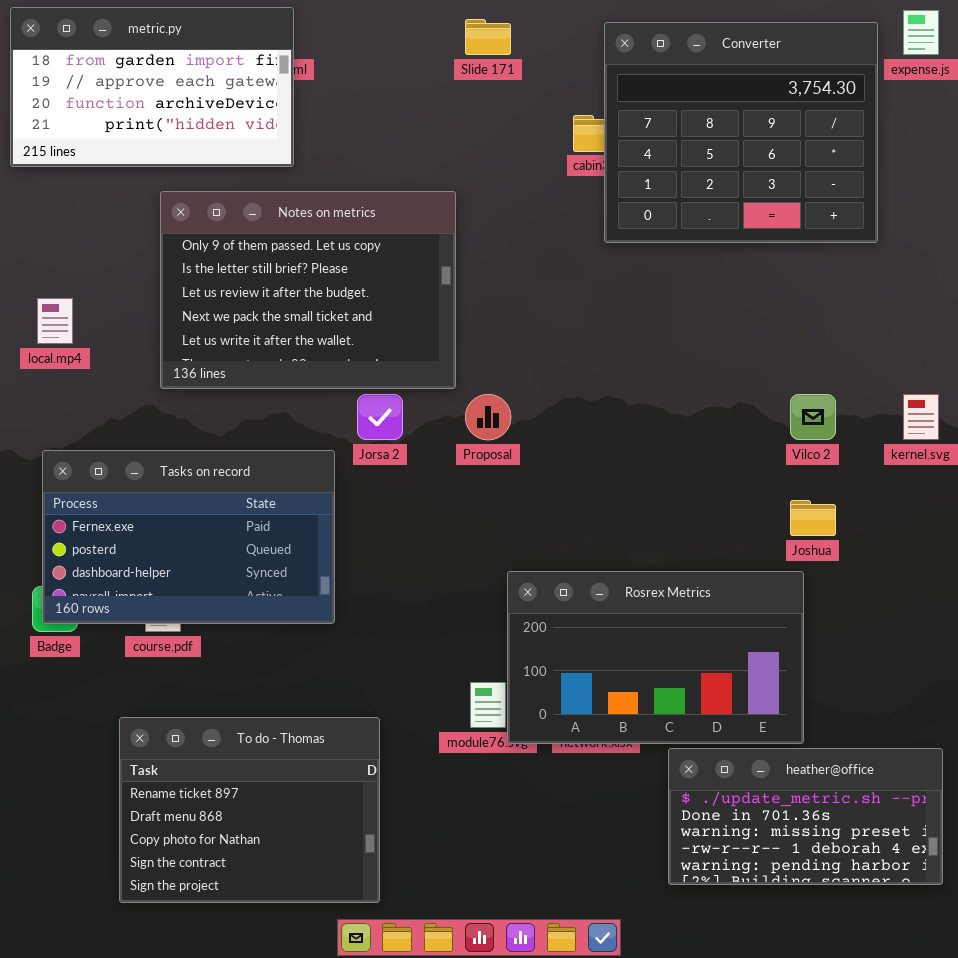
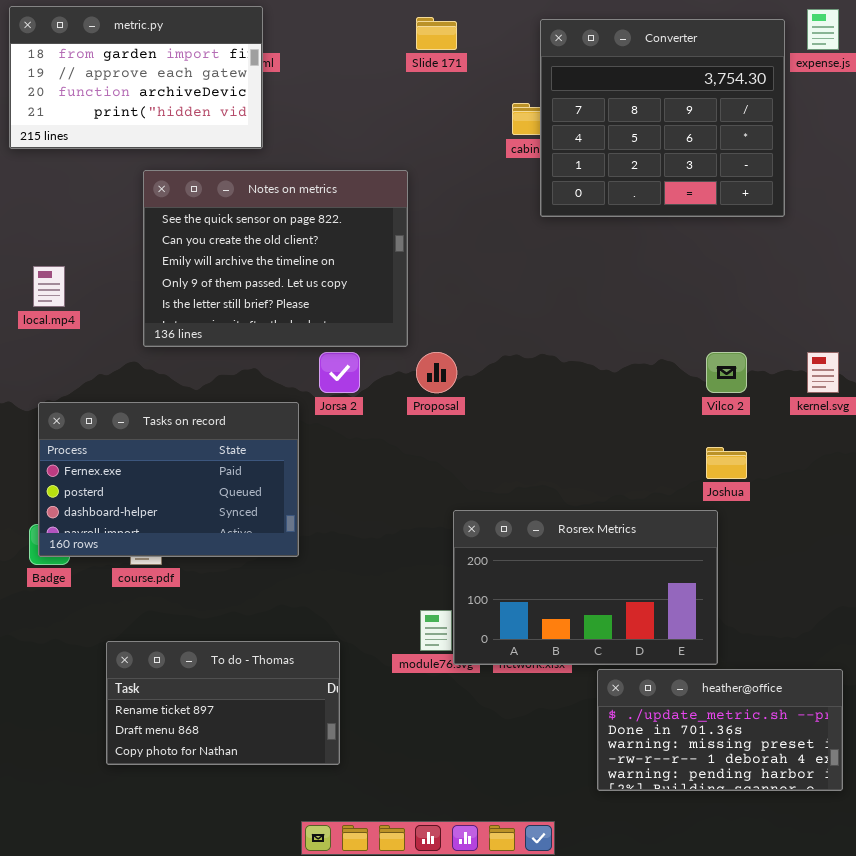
Notes on metrics: [160,191,456,389] -> [143,170,408,347], scrolled up 3 rows
To do - Thomas: [119,717,380,903] -> [106,641,340,765], resized

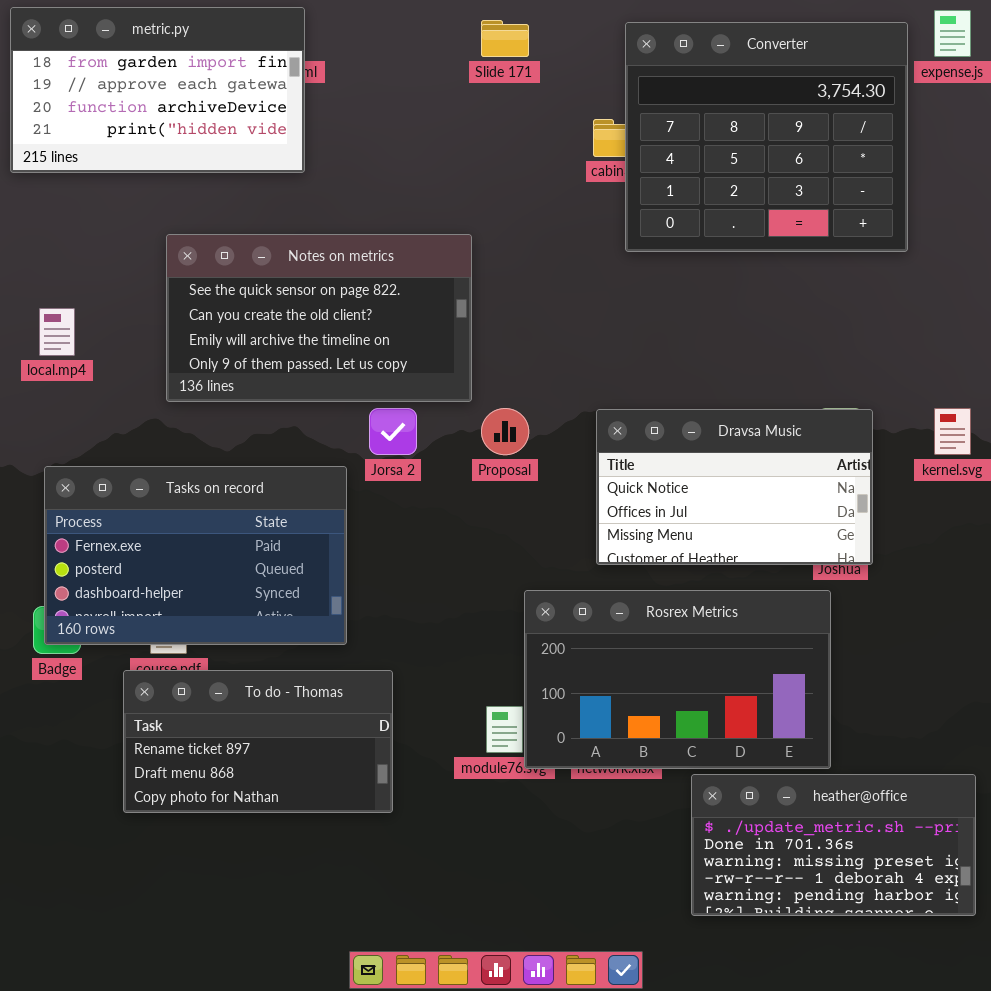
Notes on metrics: [143,170,408,347] -> [166,234,472,402], resized
Dravsa Music: none -> [596,409,873,565], opened
To do - Thomas: [106,641,340,765] -> [123,670,393,813], moved

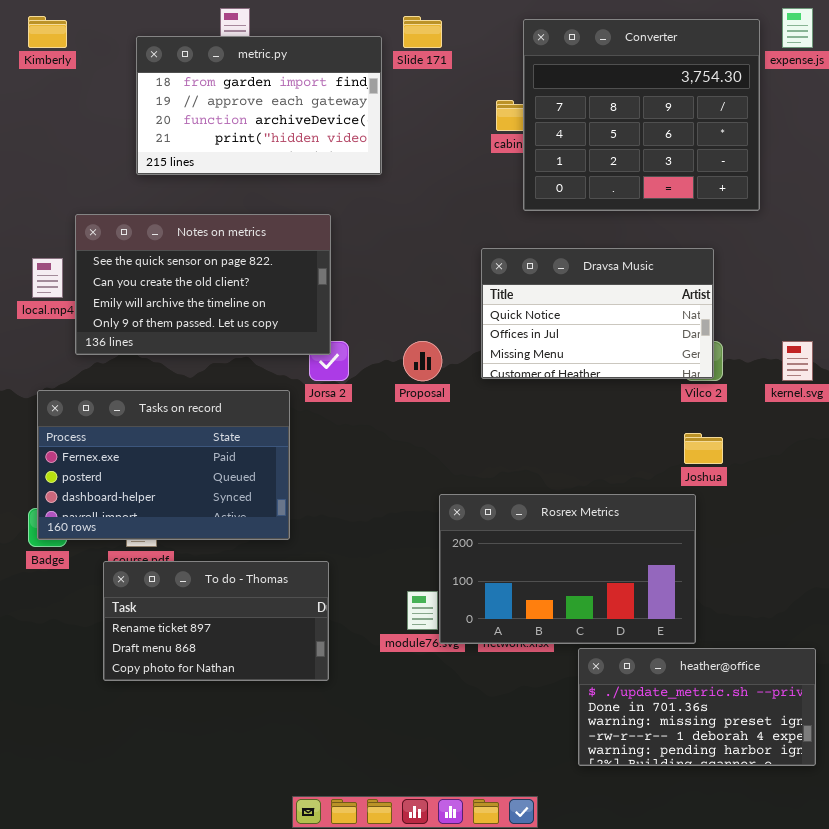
metric.py: [10,7,305,173] -> [136,36,382,175], moved
Notes on metrics: [166,234,472,402] -> [75,214,331,355], moved
Dravsa Music: [596,409,873,565] -> [481,248,714,379], moved

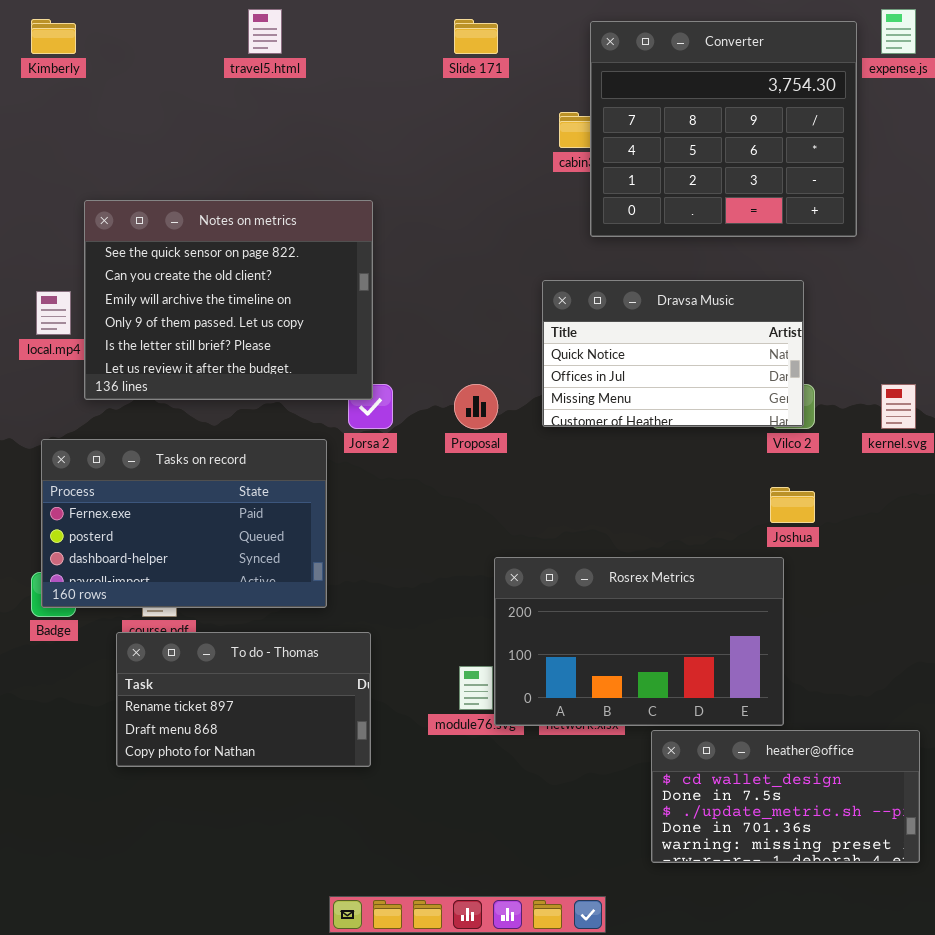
metric.py: [136,36,382,175] -> none, closed
Notes on metrics: [75,214,331,355] -> [84,200,373,400], resized
heather@office: [578,648,816,766] -> [651,730,920,863], scrolled up 2 rows

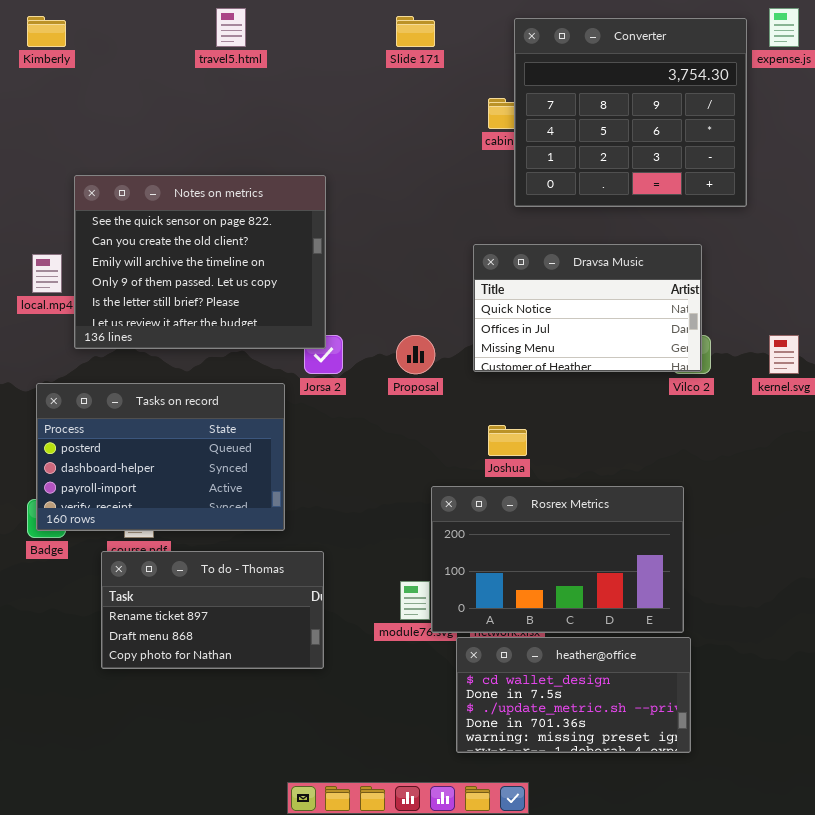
Tasks on record: [41,439,327,608] -> [36,383,285,531], scrolled down 1 row
Joshua: [770,487,815,523] -> [488,425,527,456], moved
heather@office: [651,730,920,863] -> [456,637,691,753], moved

